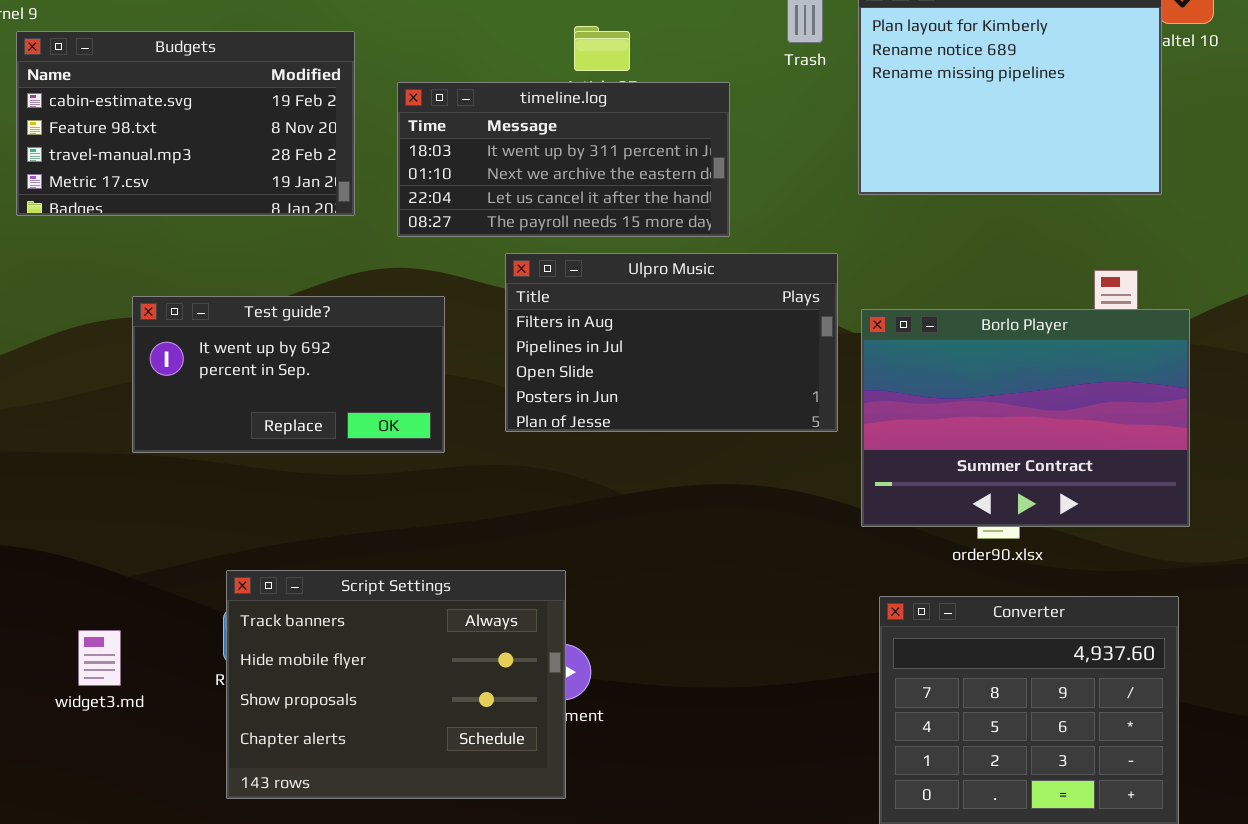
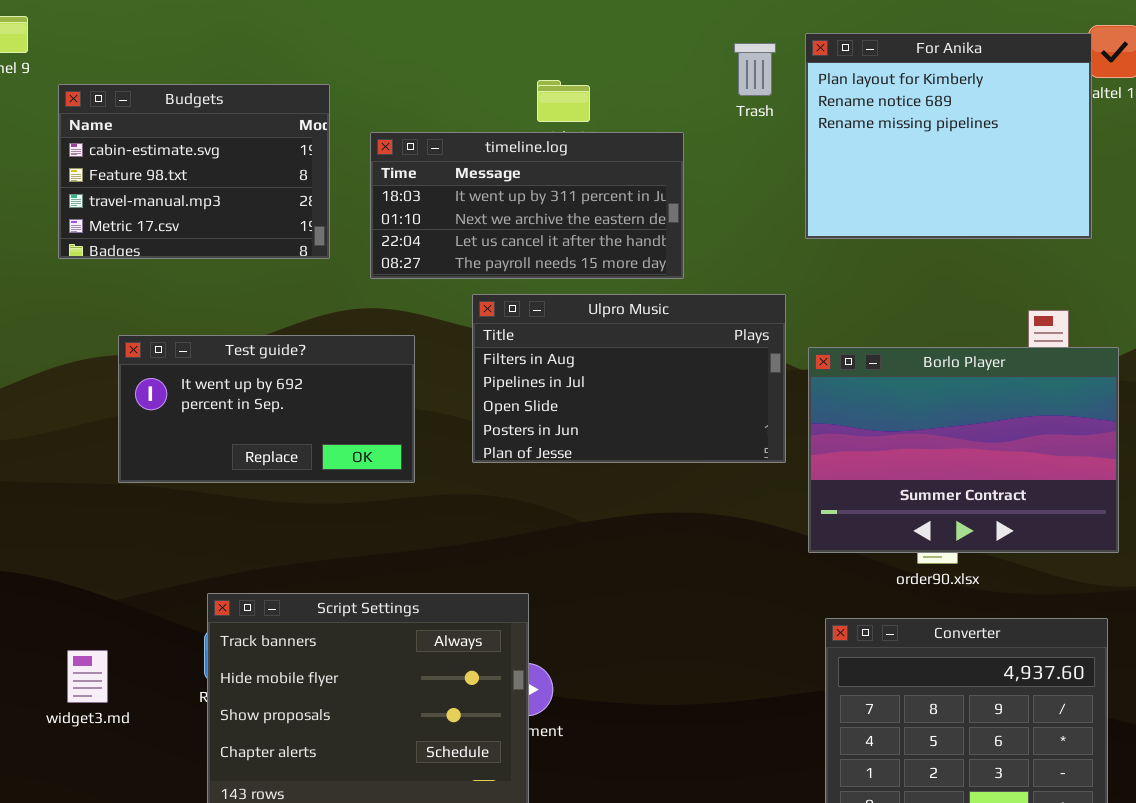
Budgets: [16,31,355,216] -> [58,84,330,259], resized

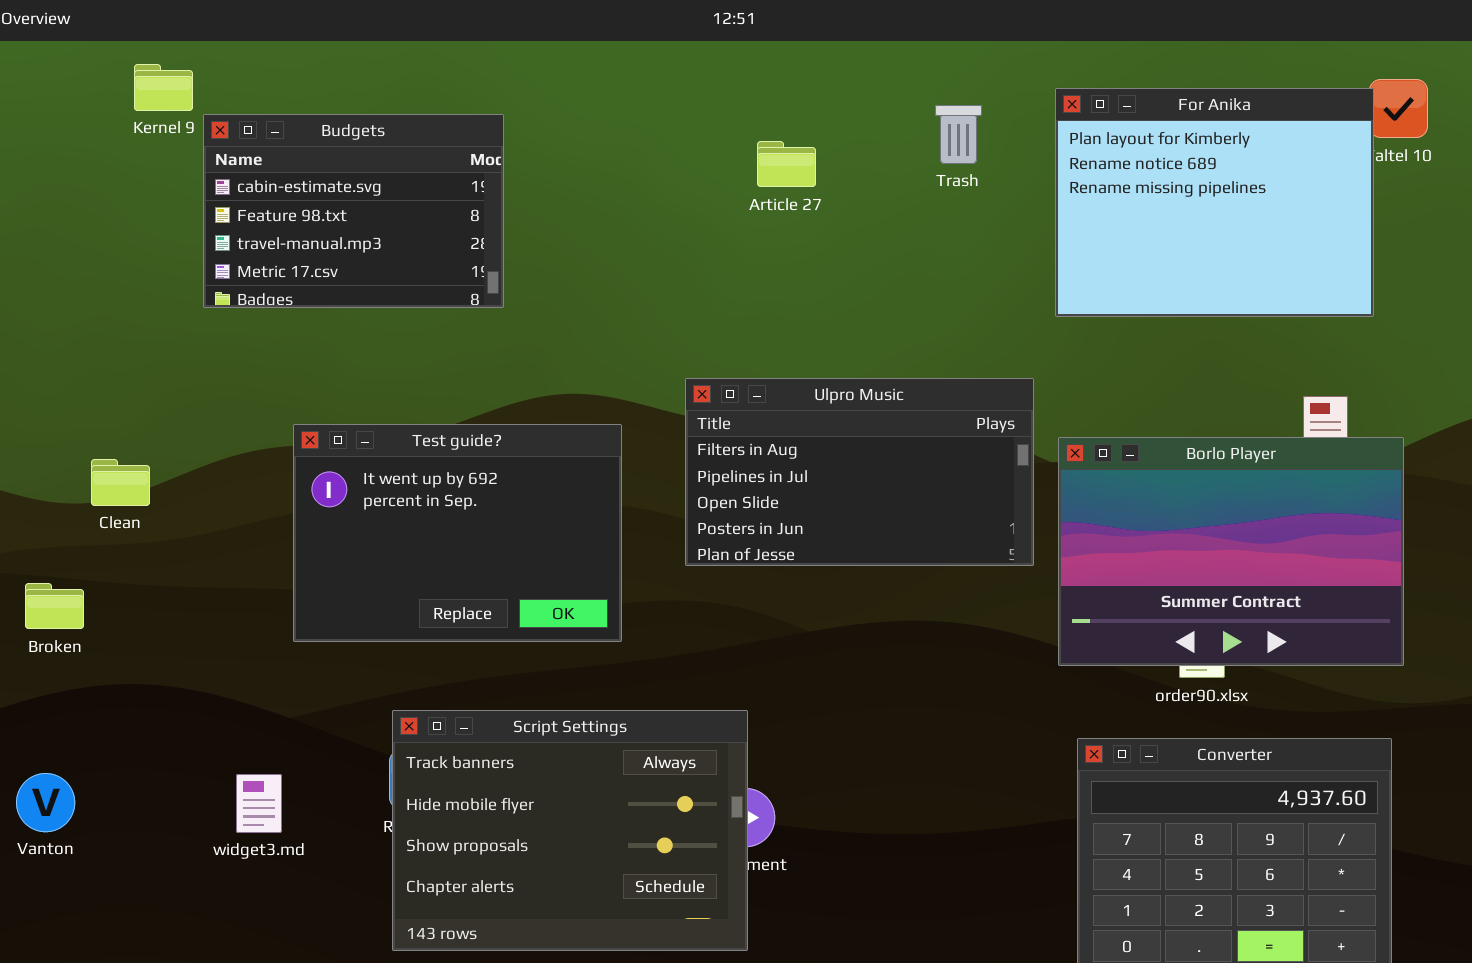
Trash: [734,43,776,96] -> [935,105,982,164], moved
Budgets: [58,84,330,259] -> [203,114,504,308], moved
timeline.log: [370,132,684,279] -> none, closed
Test guide?: [118,335,415,483] -> [293,424,622,642], resized

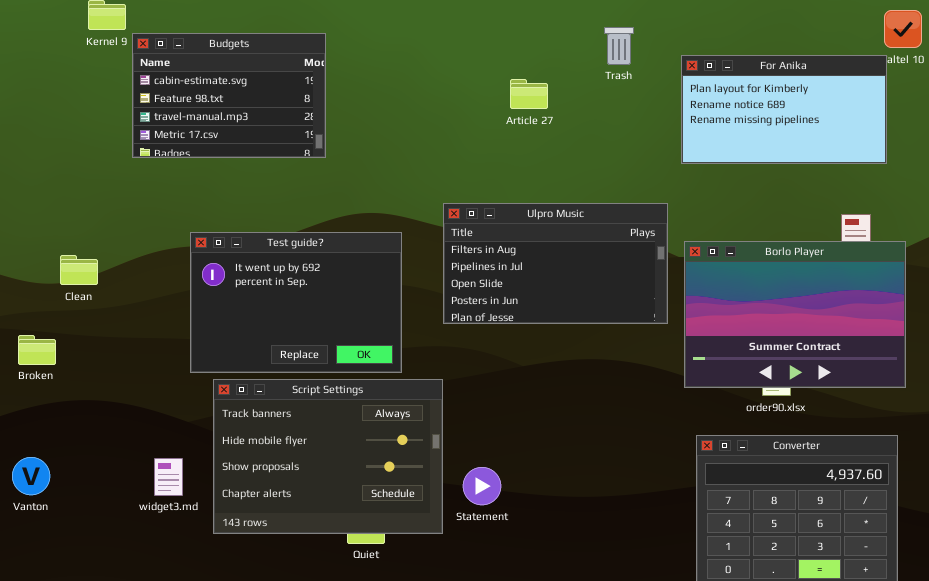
For Anika: [1055,88,1374,317] -> [681,55,887,164], resized
Article 27: [757,141,816,187] -> [510,79,548,109], moved
Script Settings: [392,710,748,951] -> [213,379,443,534], moved

